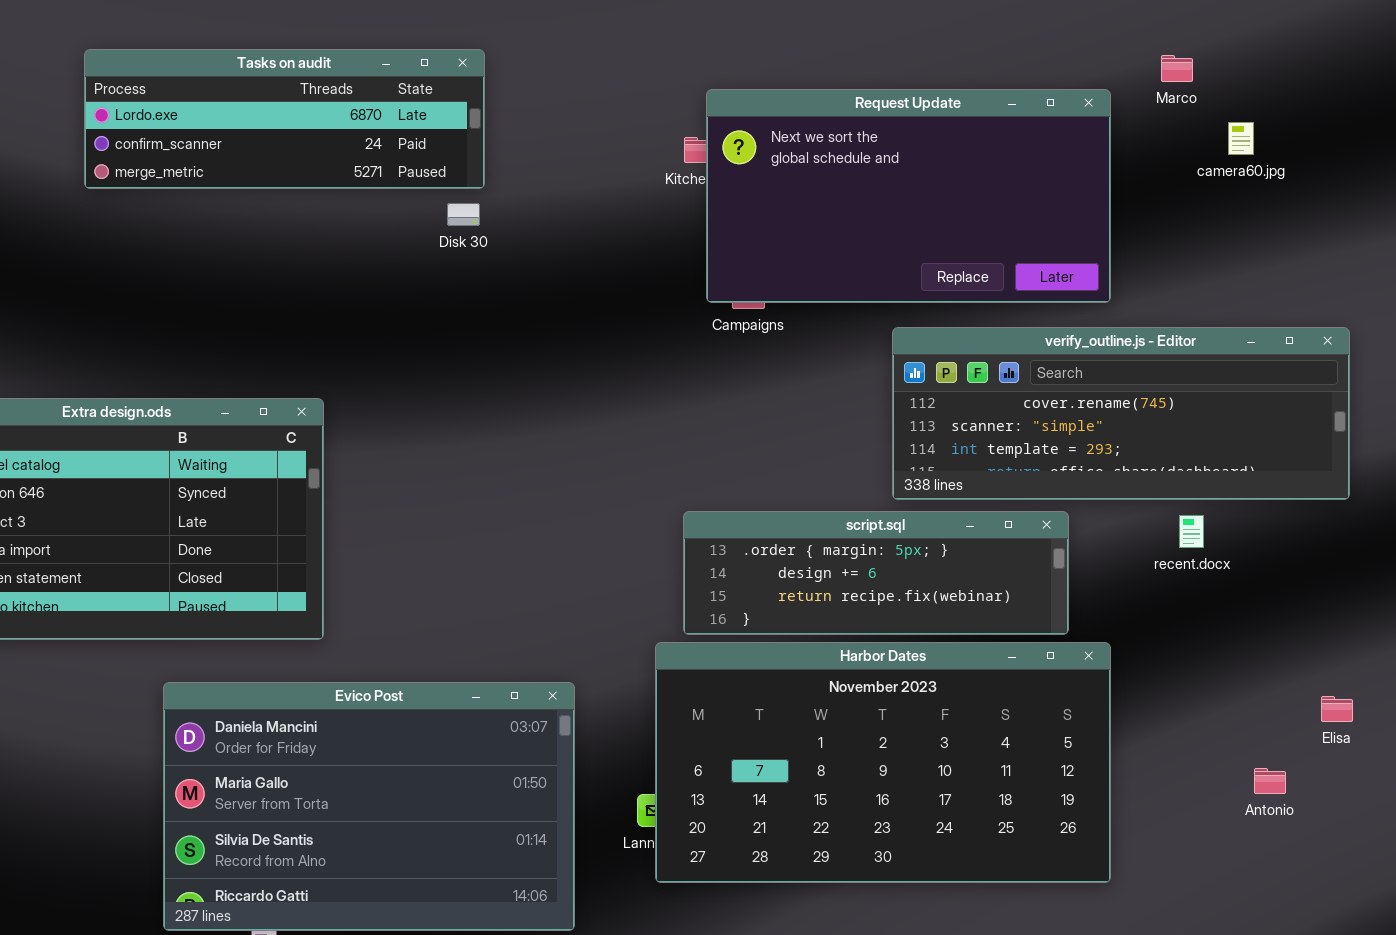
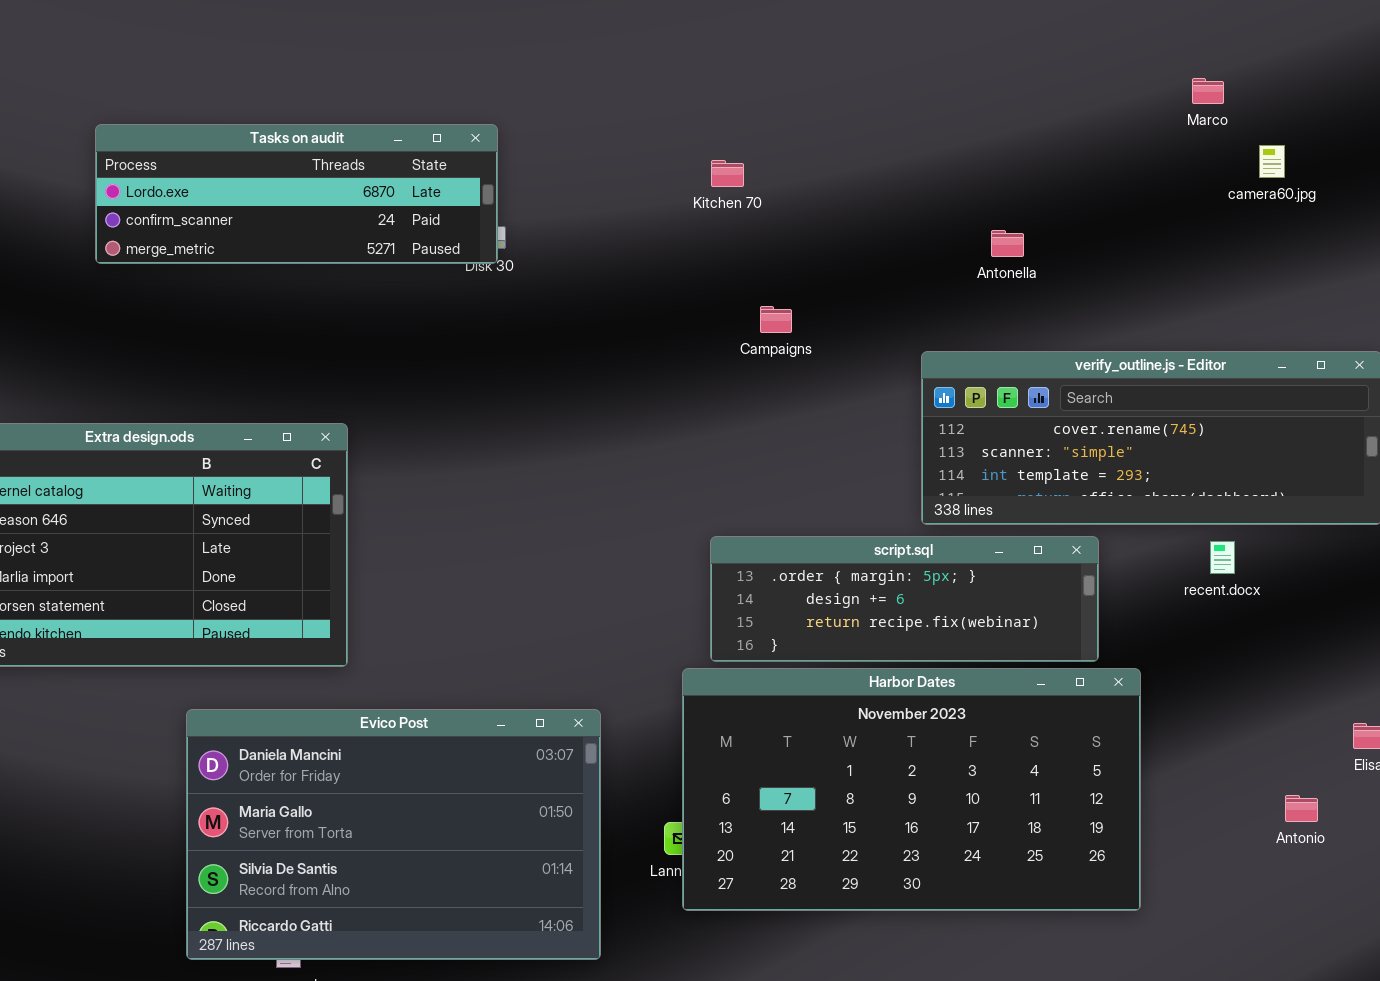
Tasks on audit: [84,49,485,189] -> [95,124,498,264], moved
Request Update: [706,89,1111,303] -> none, closed

